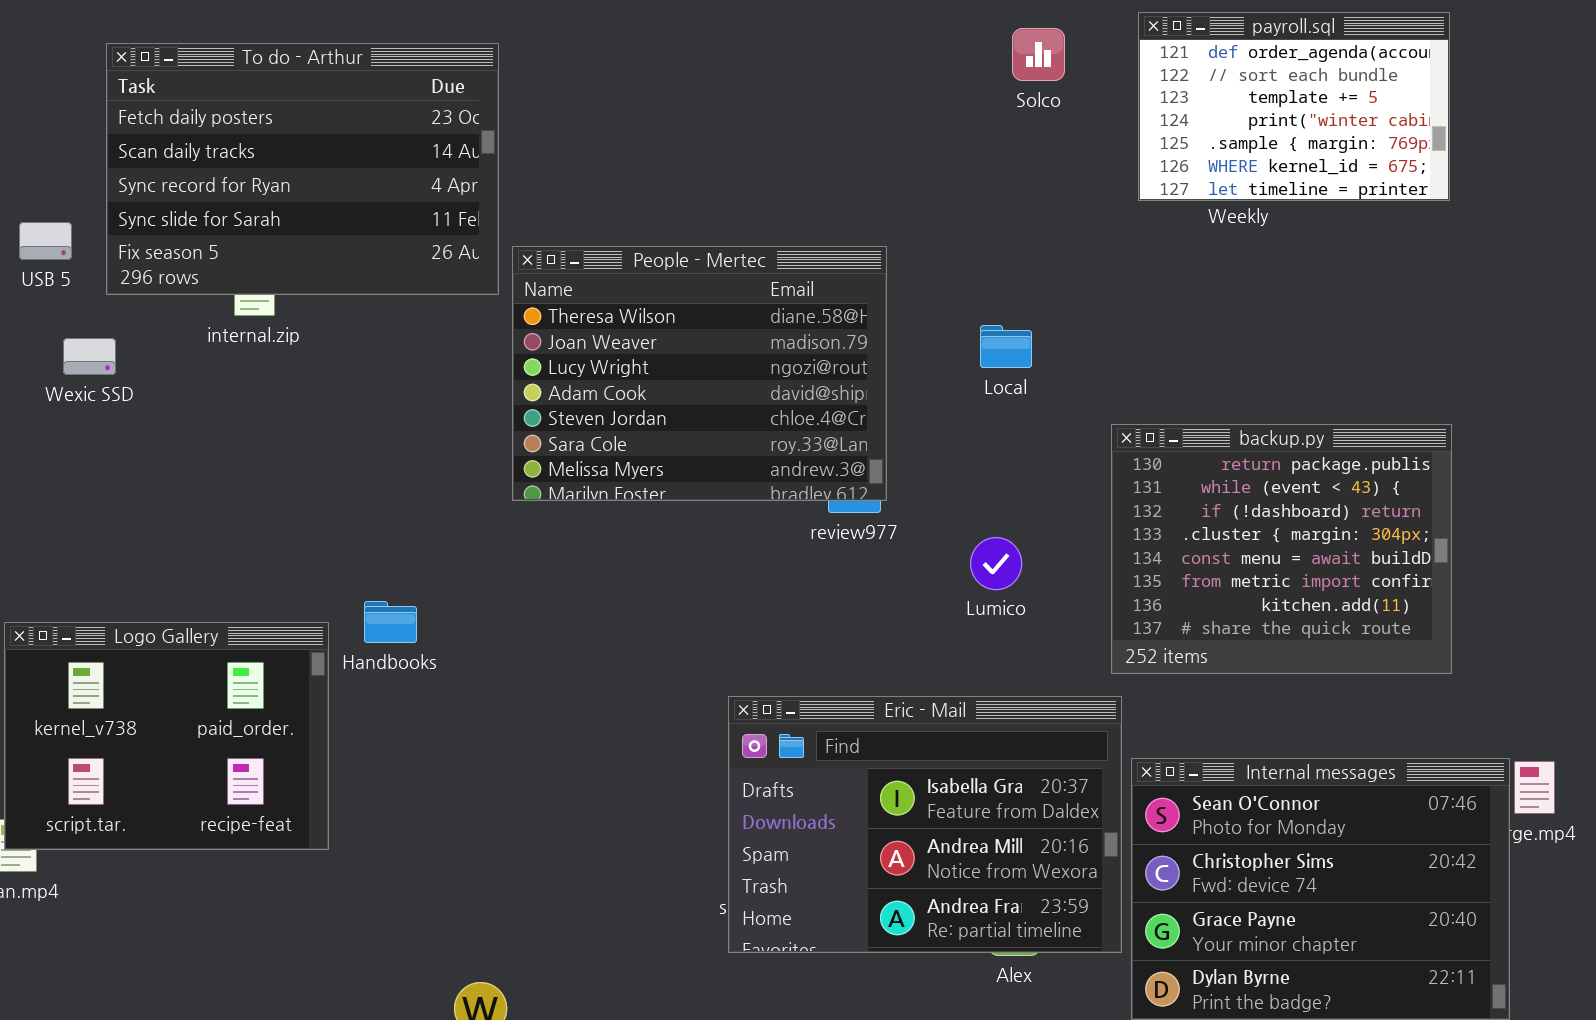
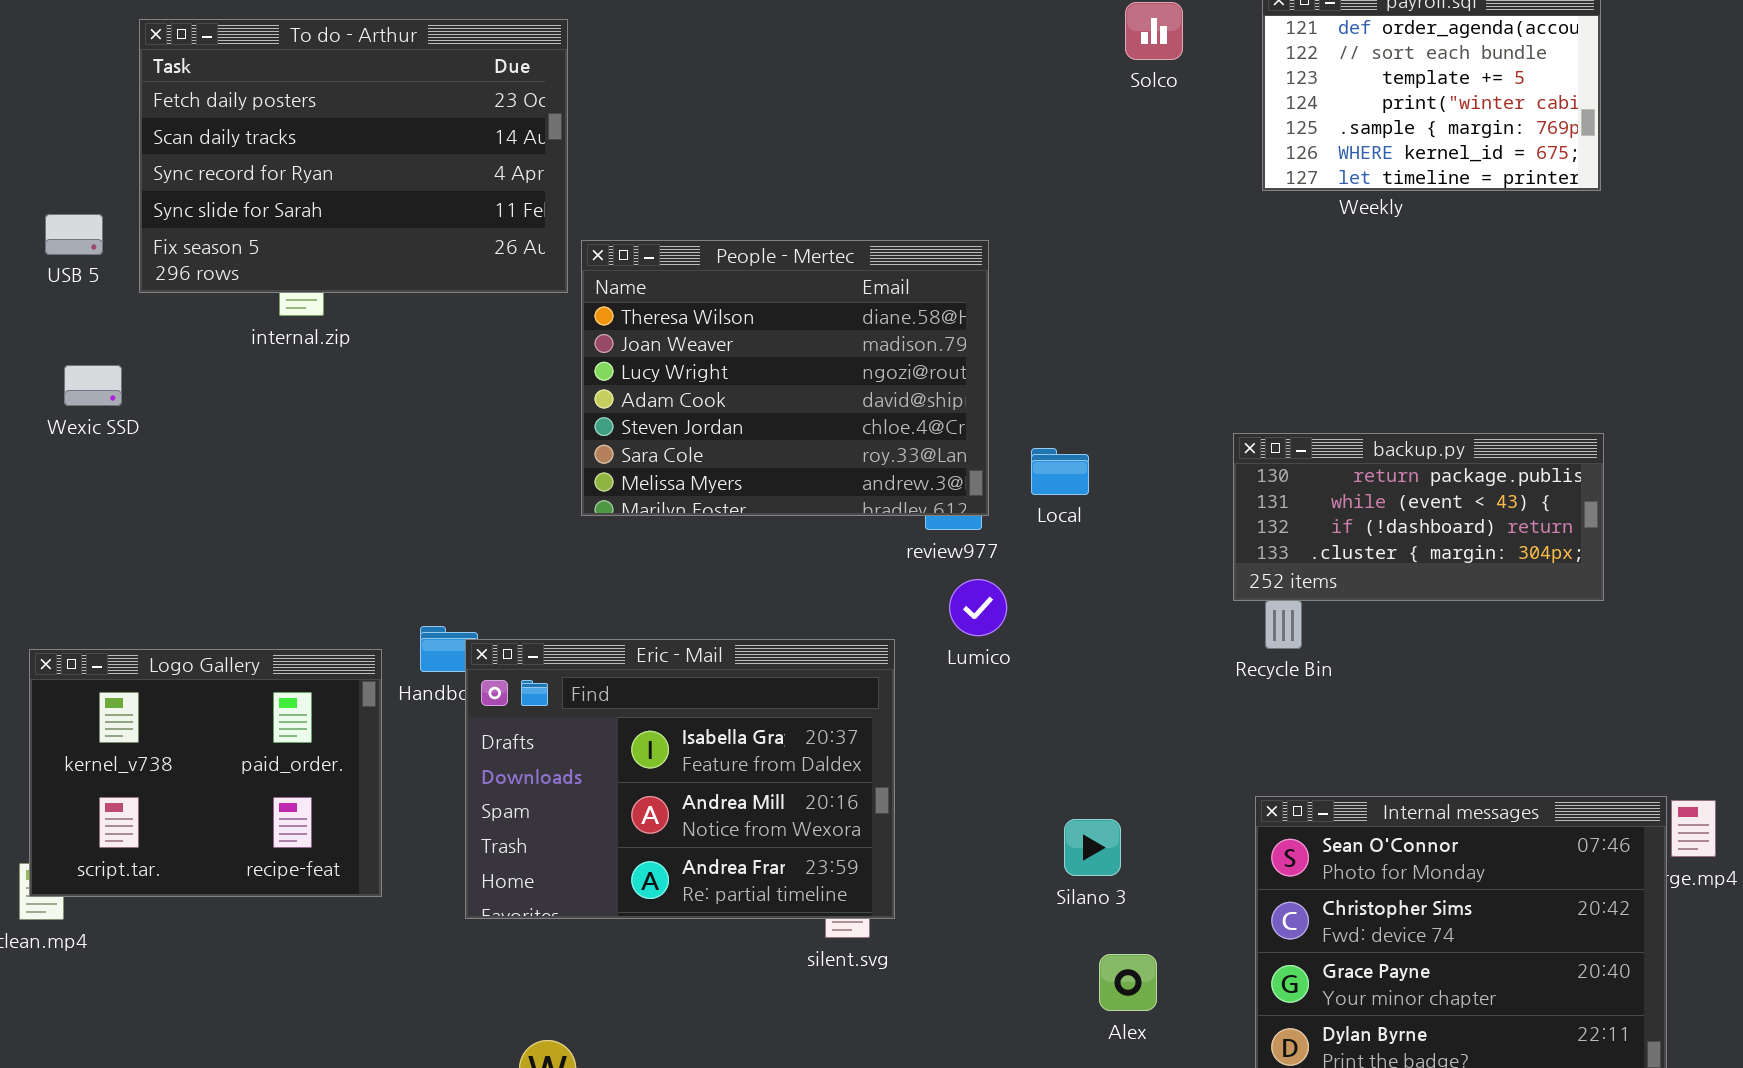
Local: [980,325,1032,368] -> [1031,448,1089,495], moved
Wexic SSD: [63,338,116,375] -> [64,365,122,406], moved
backup.py: [1111,424,1452,674] -> [1233,433,1604,601], resized
Lumico: [970,537,1022,590] -> [949,579,1007,636], moved
Eric - Mail: [728,696,1122,953] -> [465,639,895,919], moved

